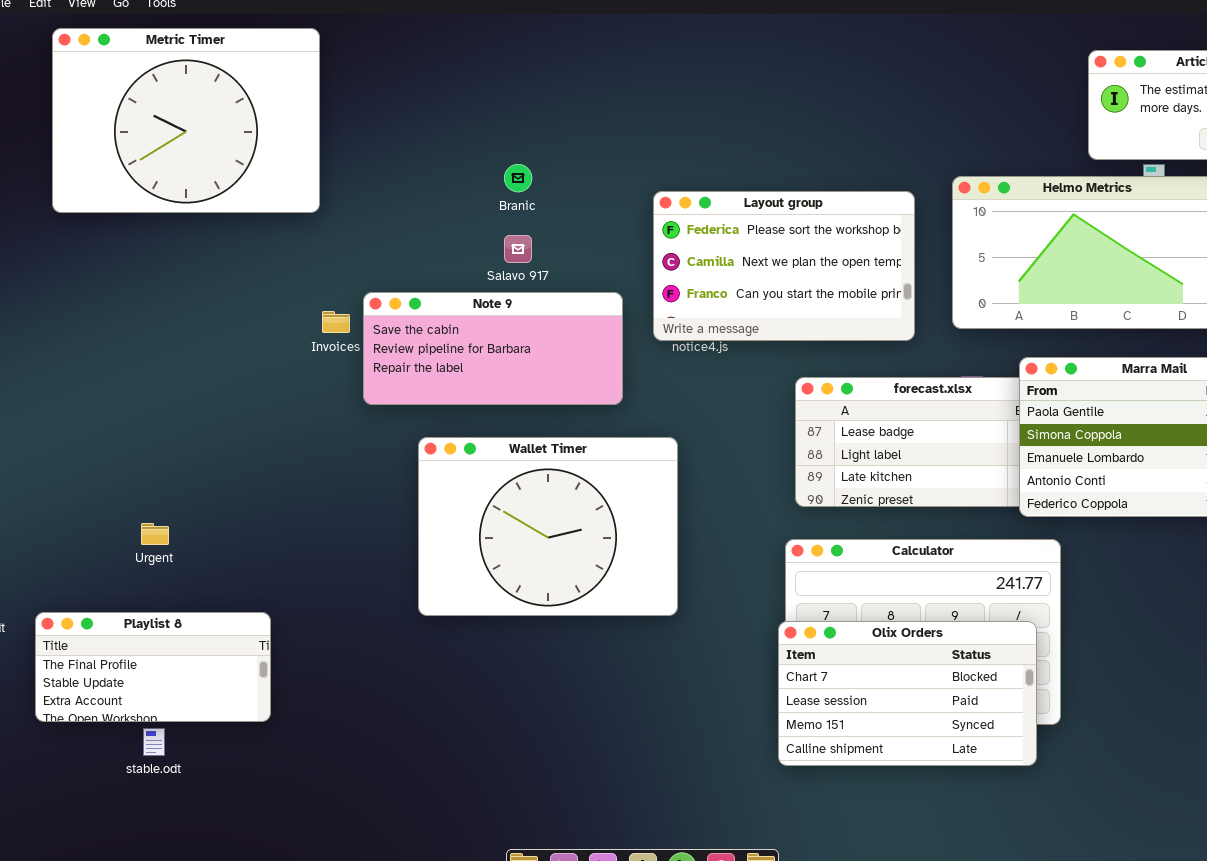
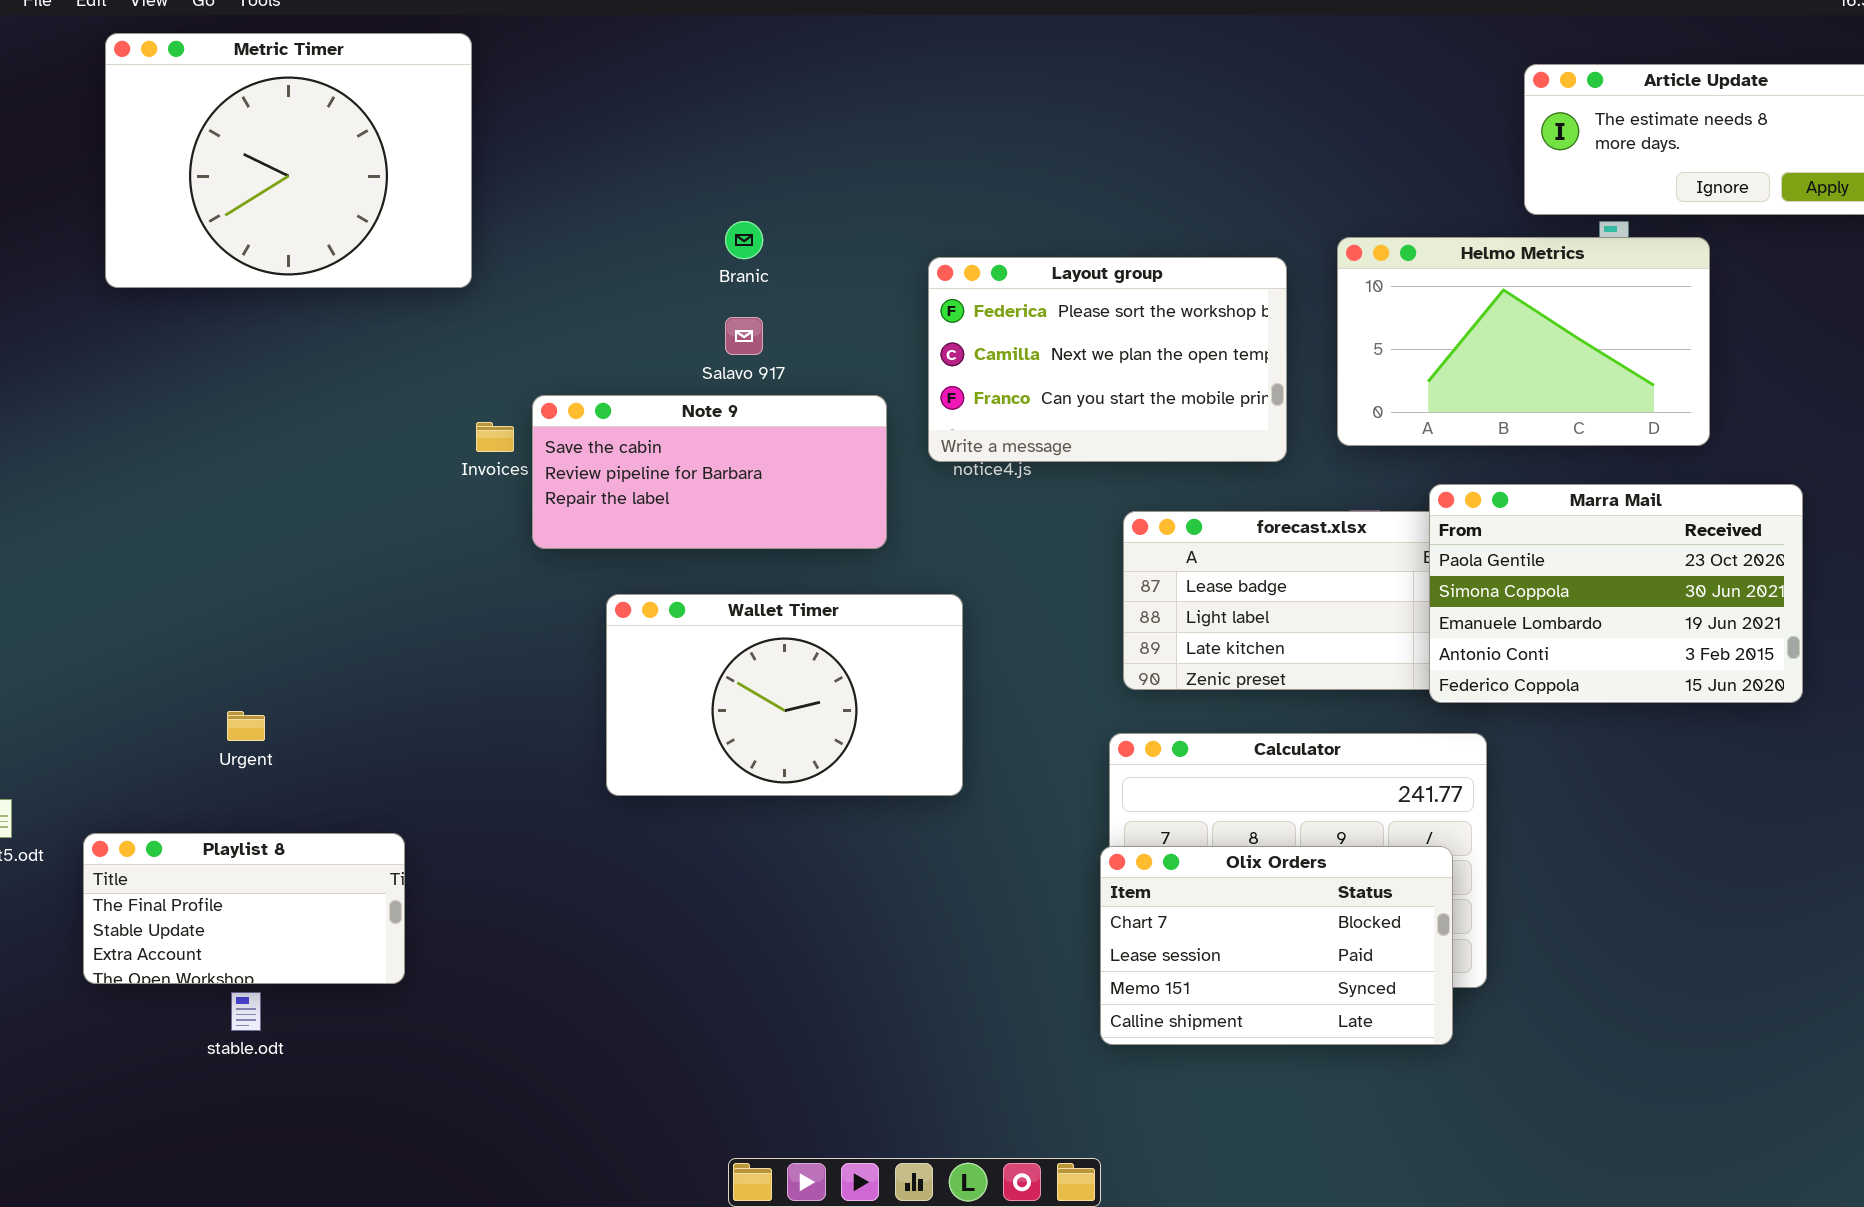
Wallet Timer: [418,437,678,616] -> [606,594,963,796], resized

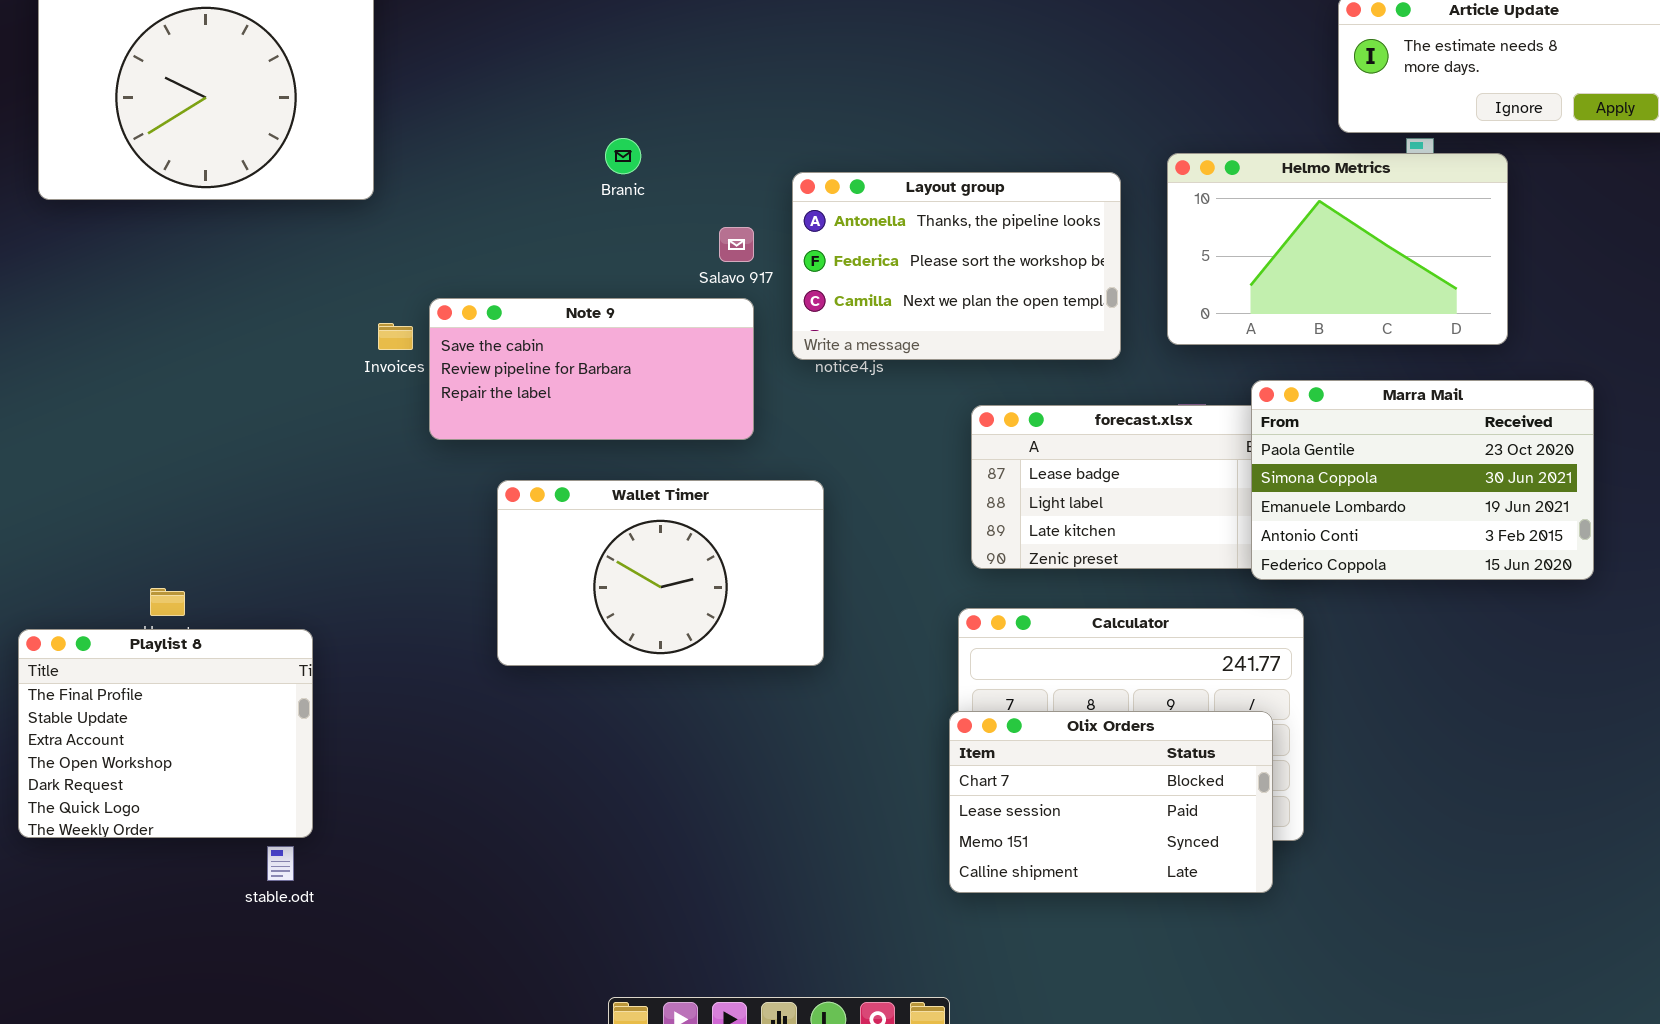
Layout group: [928,257,1287,462] -> [792,172,1121,360], scrolled up 1 row
Salavo 917: [725,317,763,355] -> [719,227,754,262], moved
Playlist 8: [83,833,405,984] -> [18,629,313,838], resized
stable.odt: [231,992,261,1031] -> [267,846,294,881], moved

